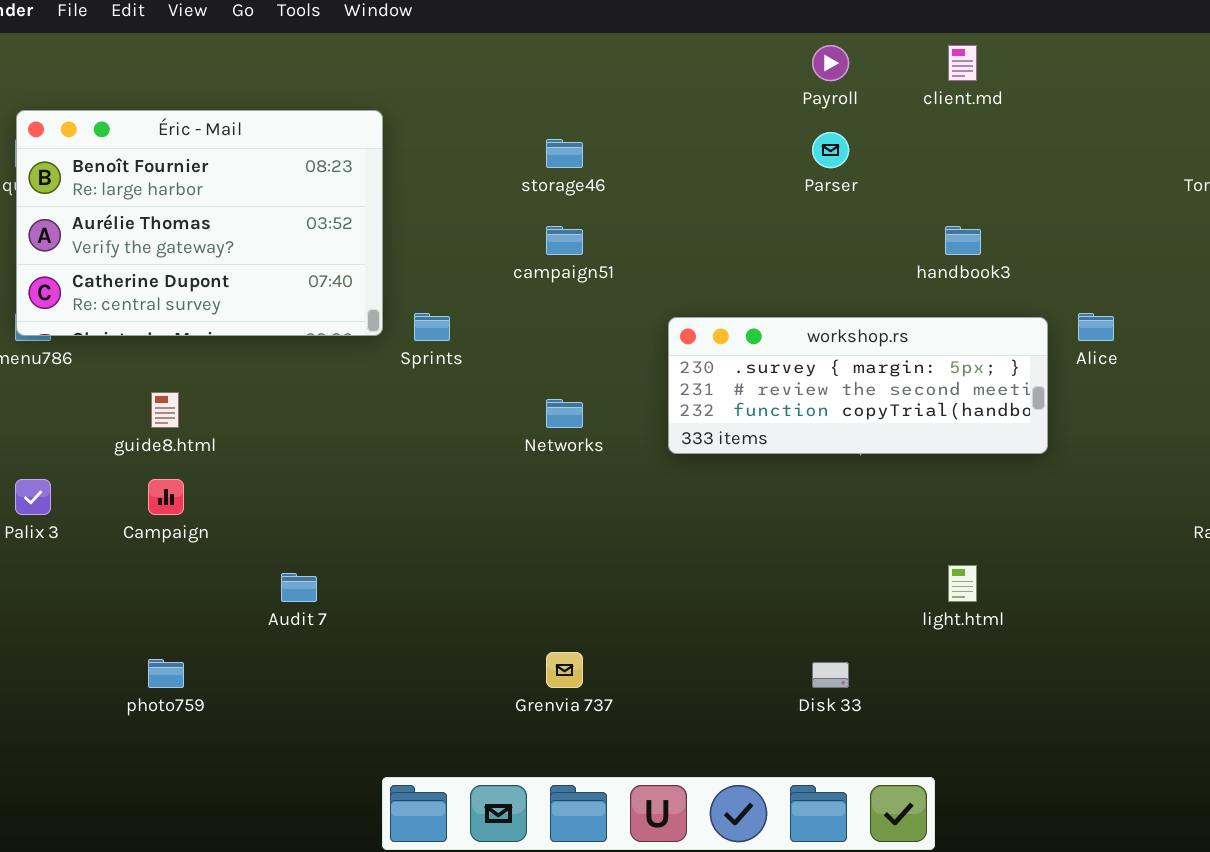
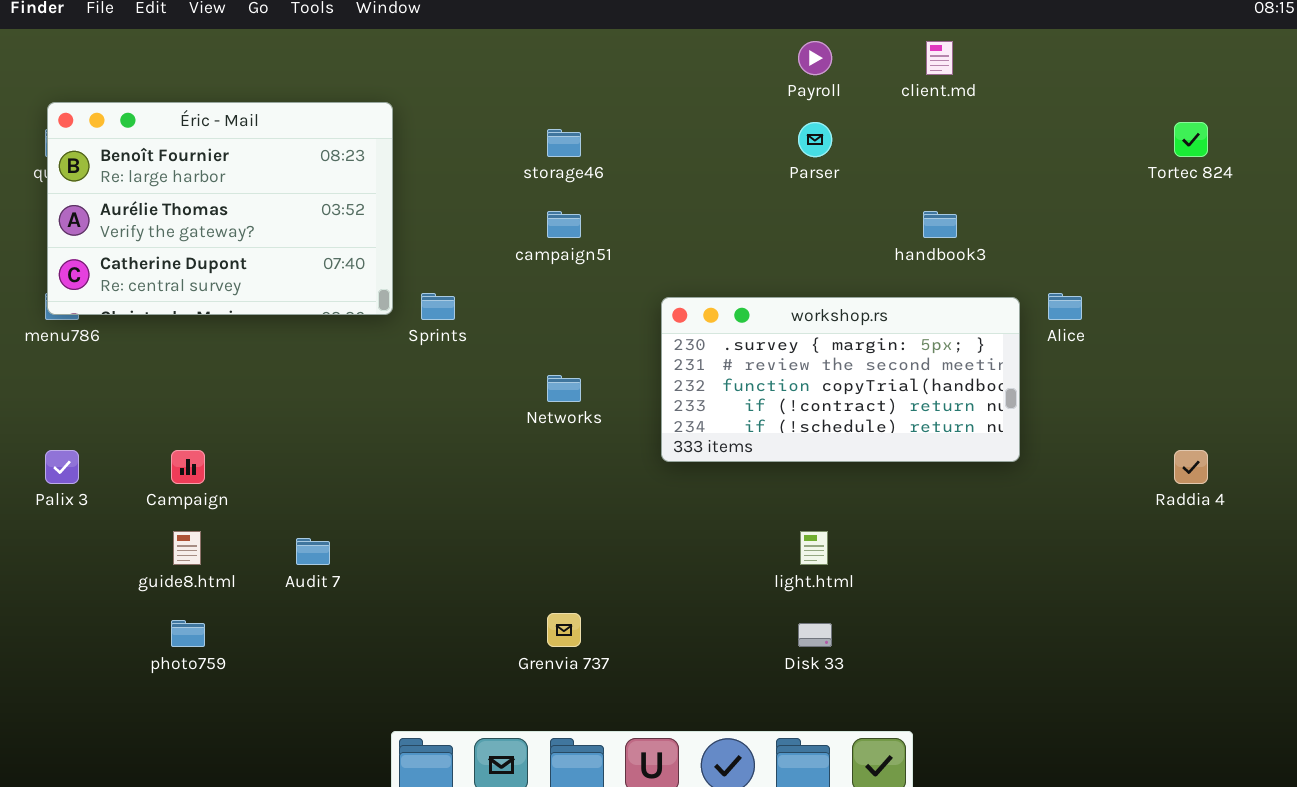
workshop.rs: [668,317,1048,454] -> [661,297,1020,462], resized
guide8.html: [151,392,179,428] -> [173,531,201,565], moved
light.html: [948,565,977,602] -> [800,531,828,565], moved

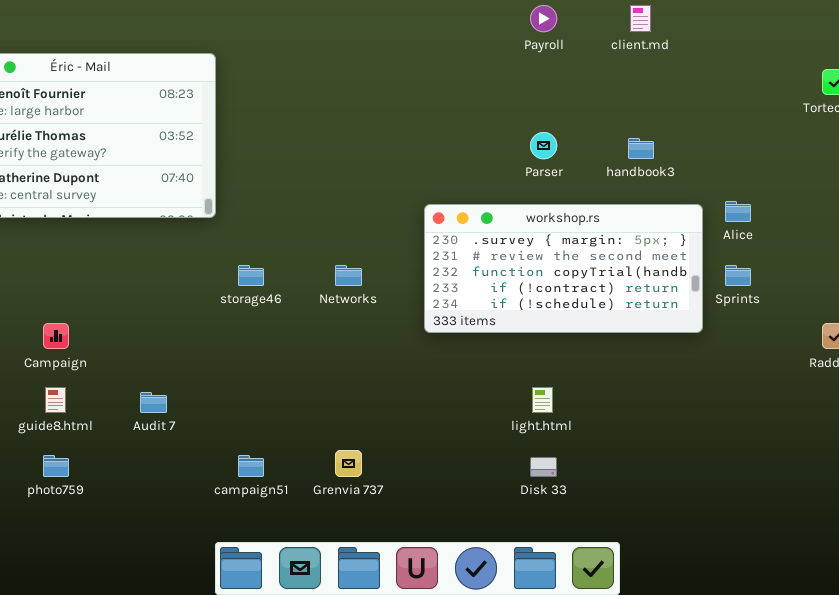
Parser: [798,122,832,157] -> [530,132,557,159], moved
storage46: [547,129,581,157] -> [238,265,264,286], moved
campaign51: [547,211,581,238] -> [238,455,264,477], moved
Sprints: [421,293,455,320] -> [725,265,751,286], moved

